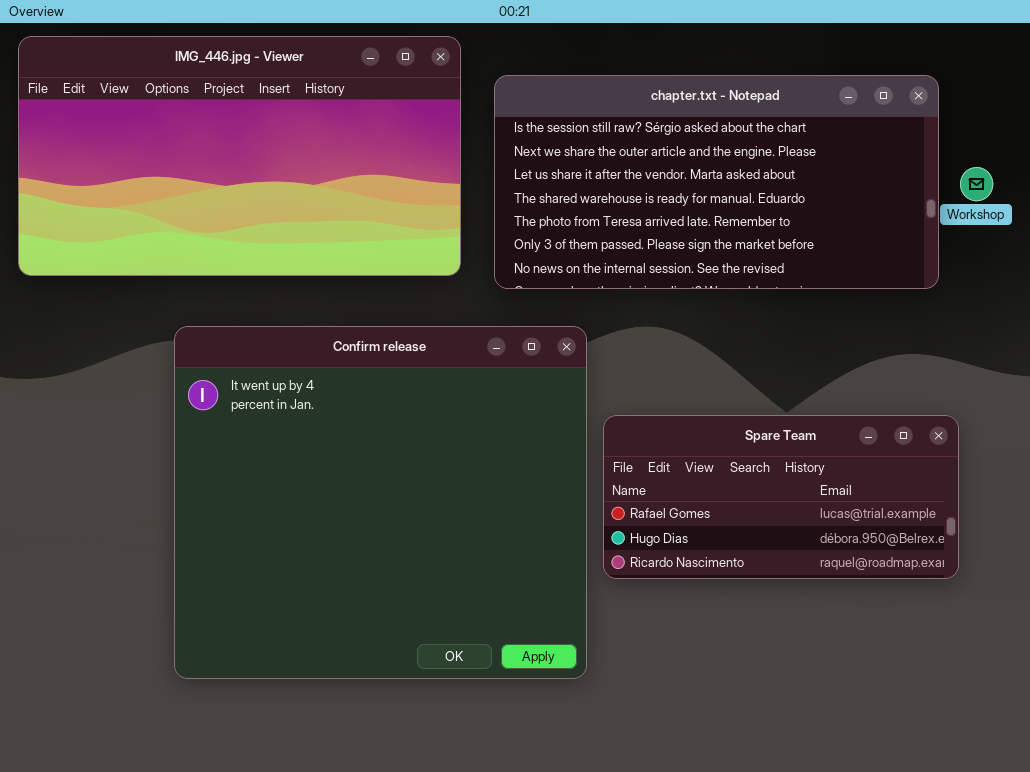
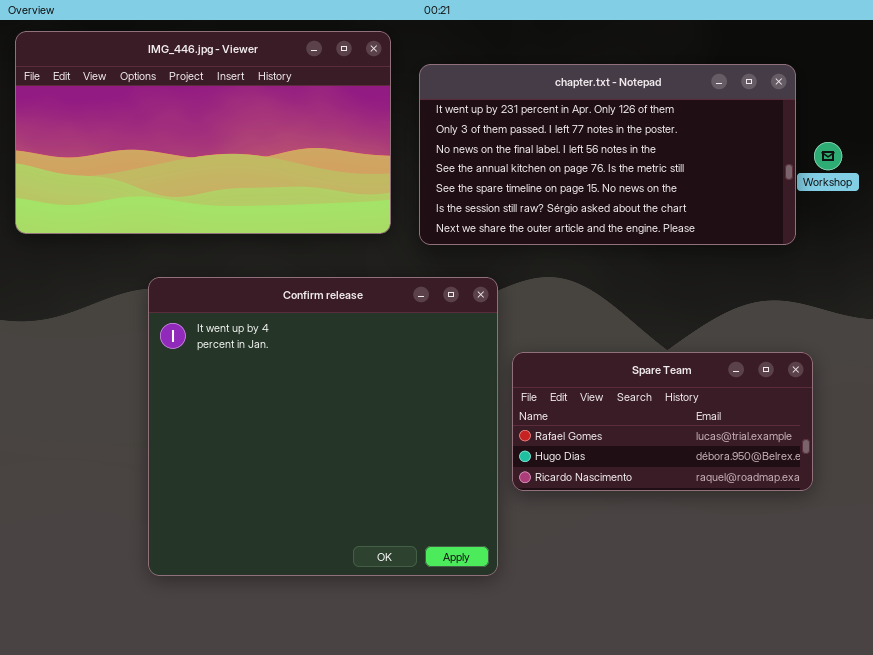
chapter.txt - Notepad: [494,75,939,289] -> [419,64,796,245], scrolled up 5 rows

